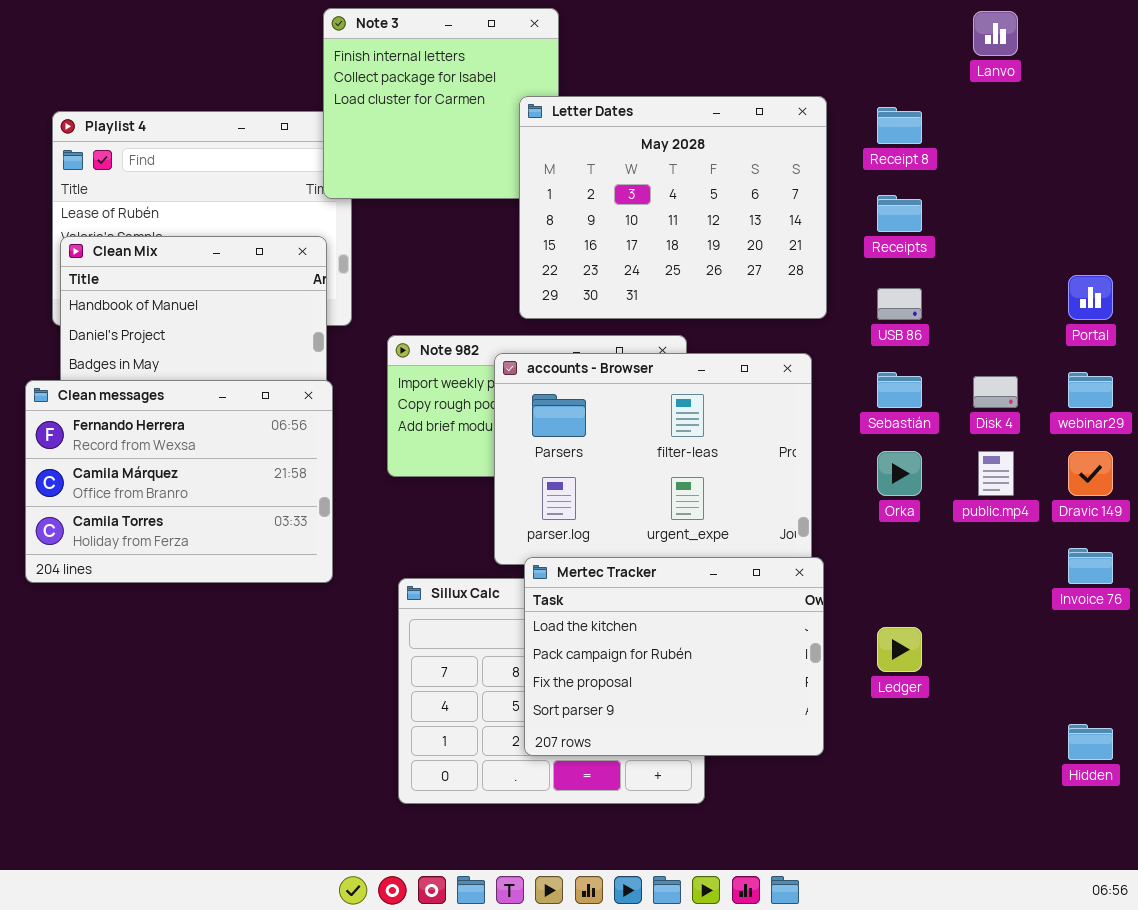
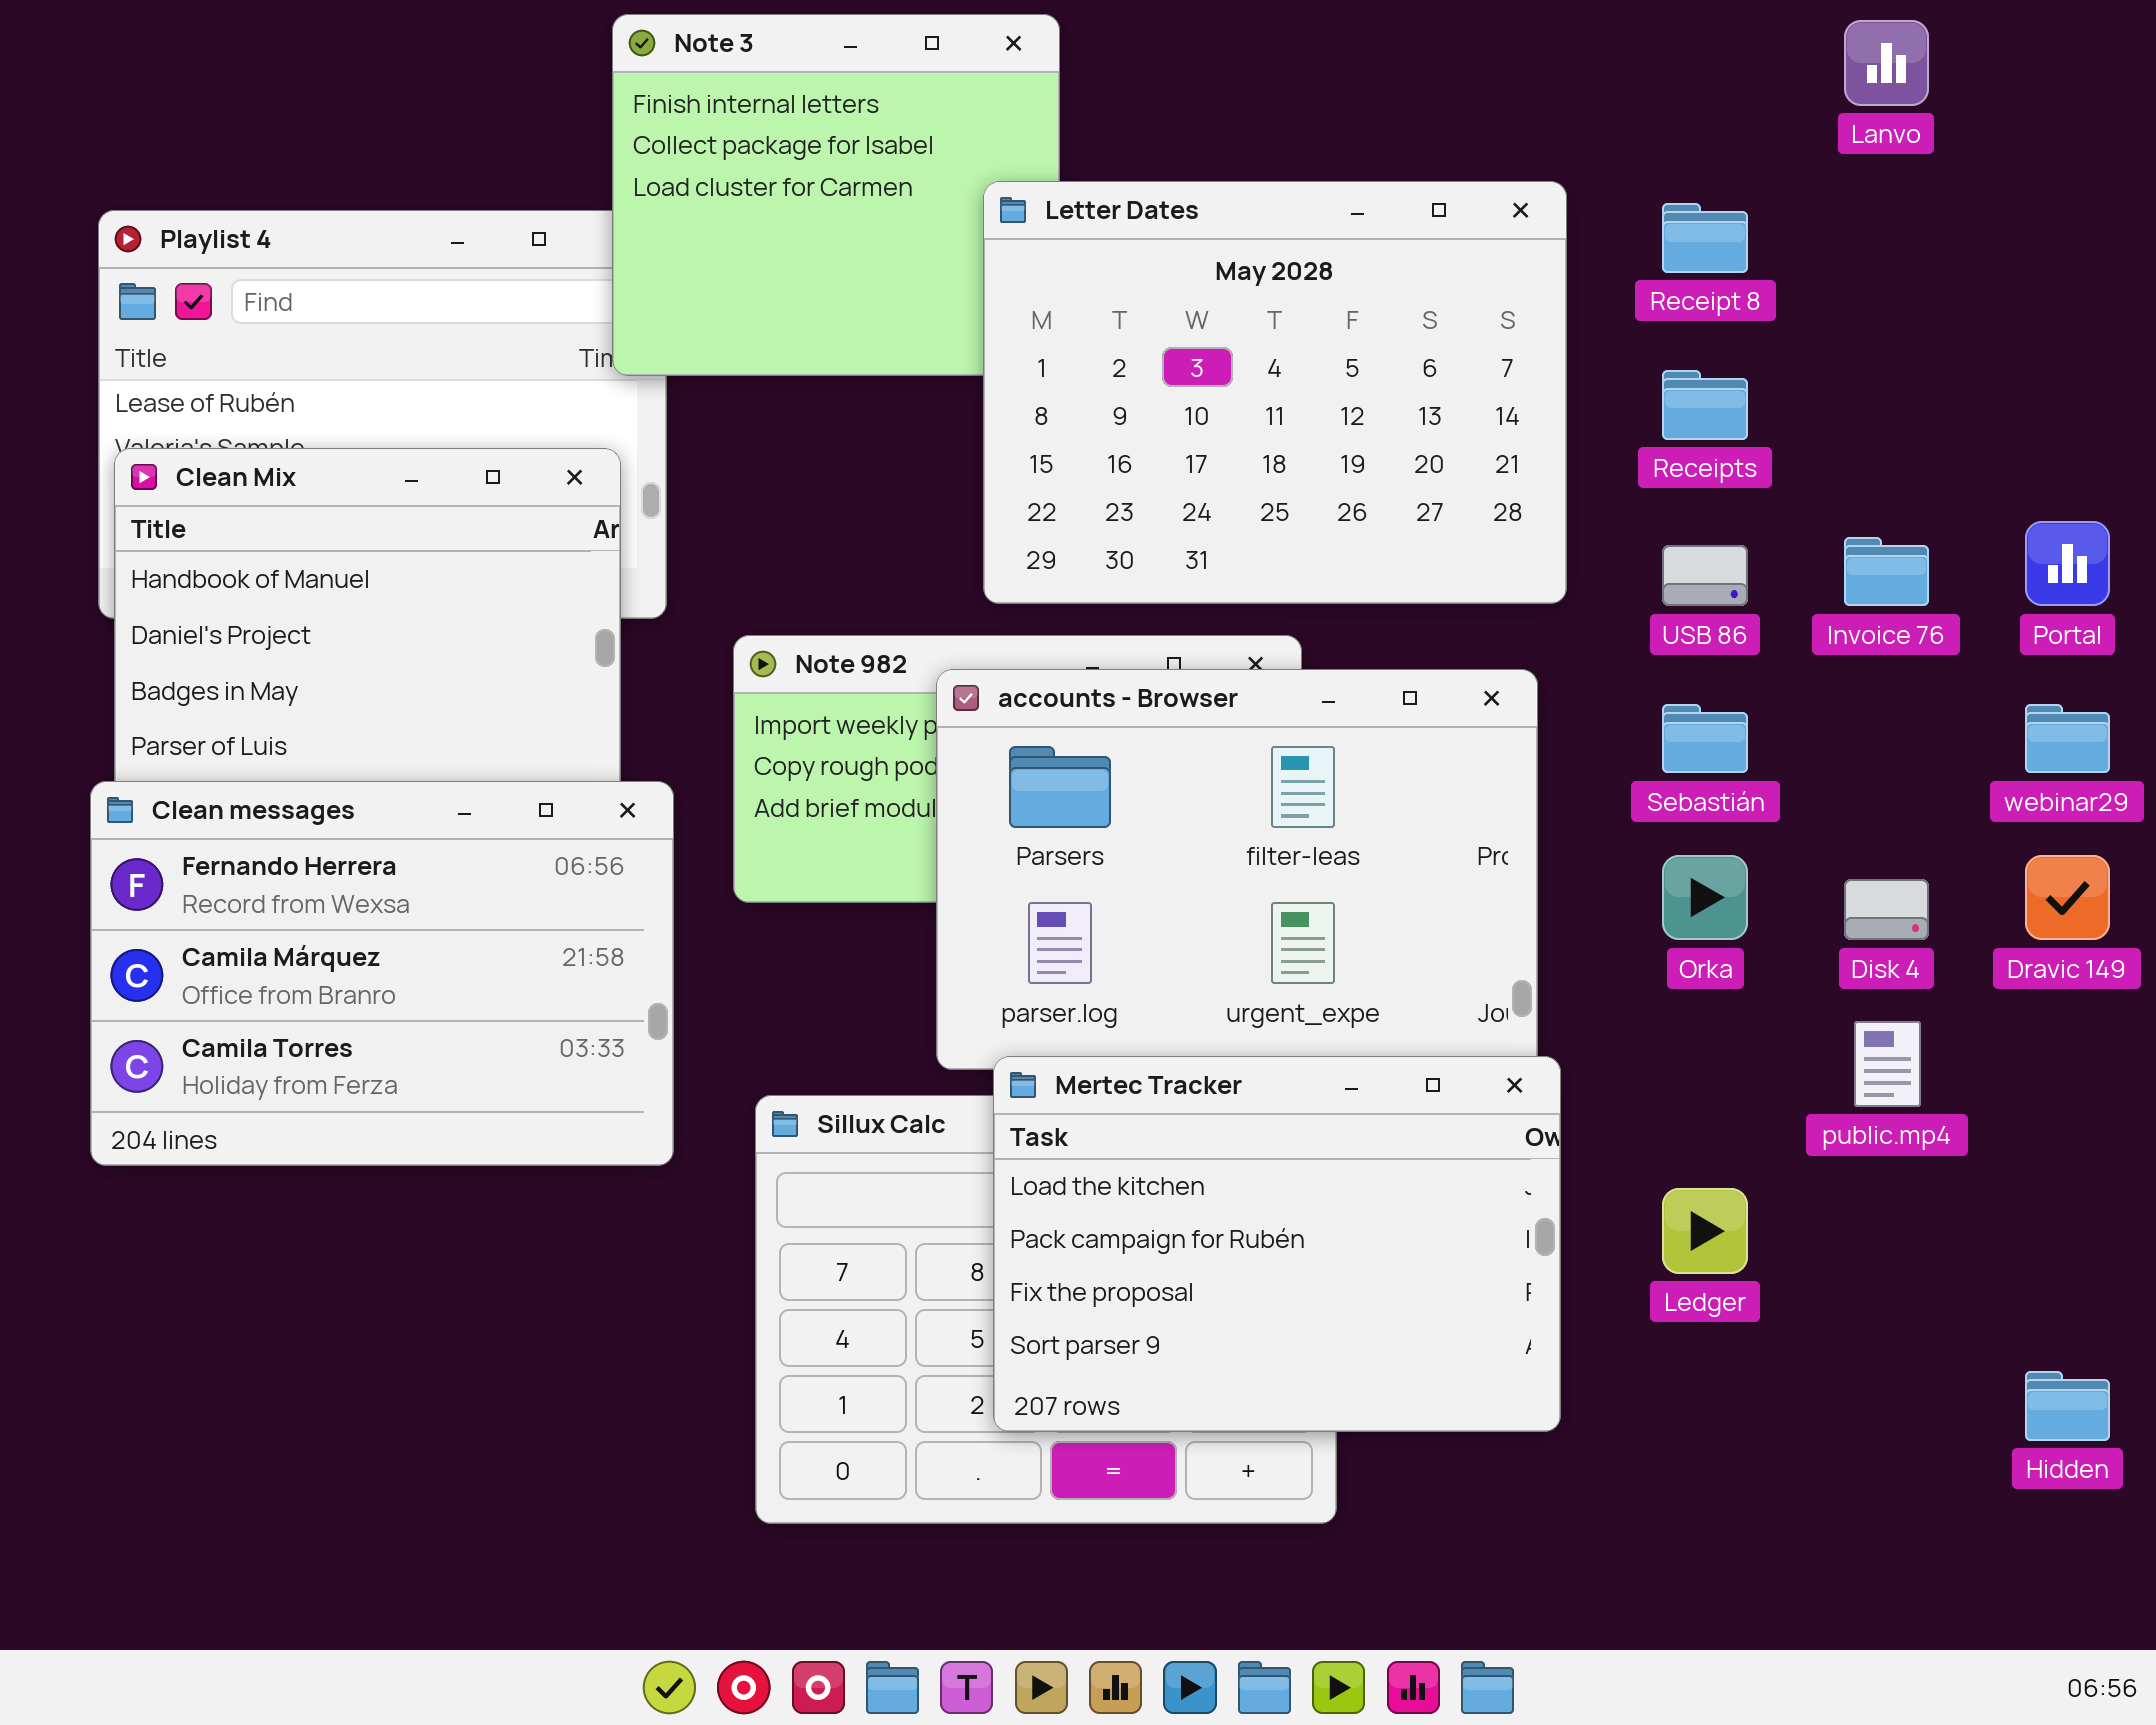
Disk 4: [973,376,1018,408] -> [1844,879,1929,940], moved
Clean messages: [25,380,333,583] -> [90,781,674,1166], moved
public.mp4: [978,451,1014,496] -> [1854,1021,1921,1107], moved
Invoice 76: [1068,548,1113,584] -> [1844,537,1929,606], moved

